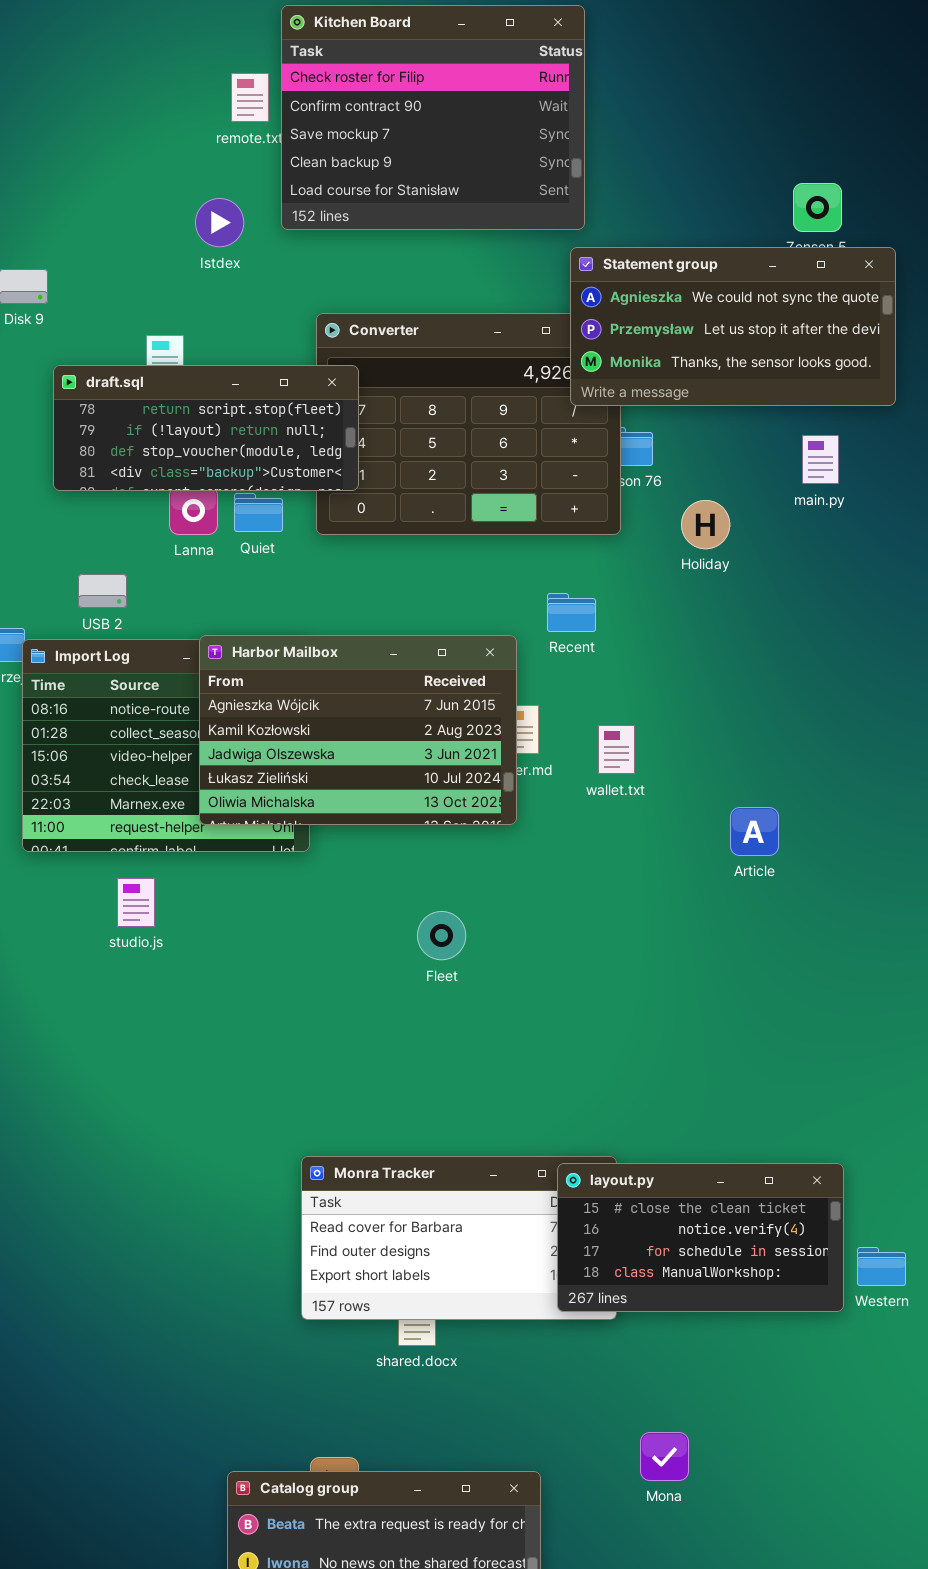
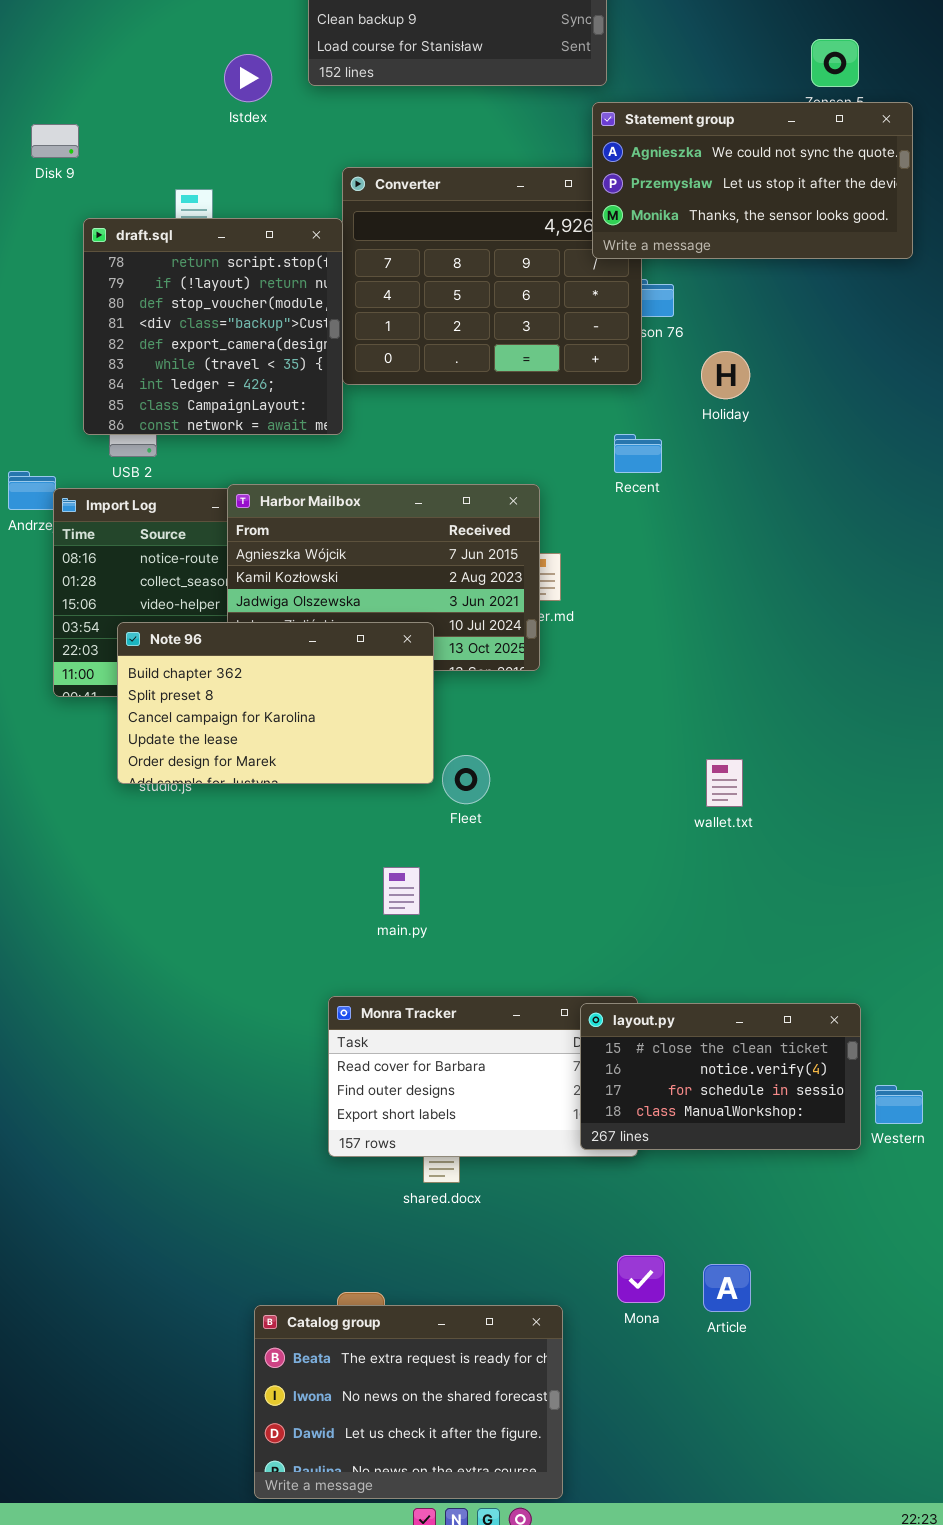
draft.sql: [53,365,359,491] -> [83,218,343,435], resized
main.py: [802,435,839,484] -> [383,867,420,915], moved
Recent: [547,593,596,632] -> [614,434,662,473], moved
wallet.txt: [598,725,635,774] -> [706,759,743,807], moved
Note 96: none -> [117,622,434,784], opened
Article: [730,807,779,856] -> [703,1264,751,1312], moved
Mona: [640,1432,689,1481] -> [617,1255,665,1303], moved

